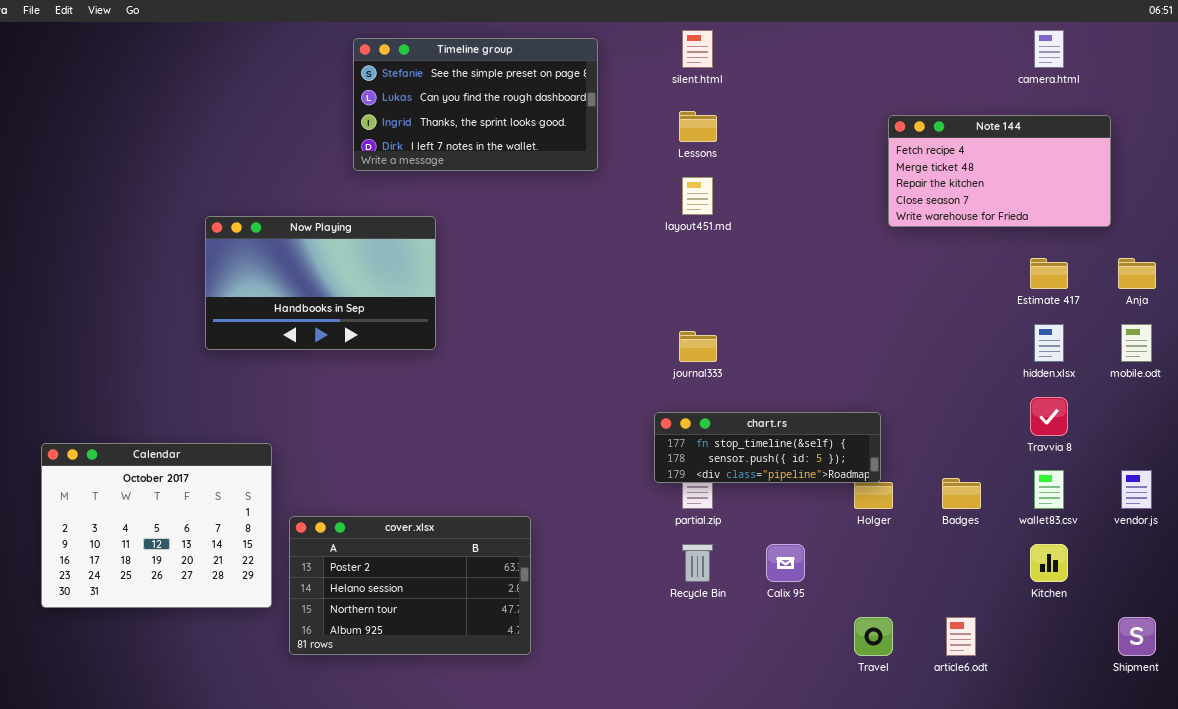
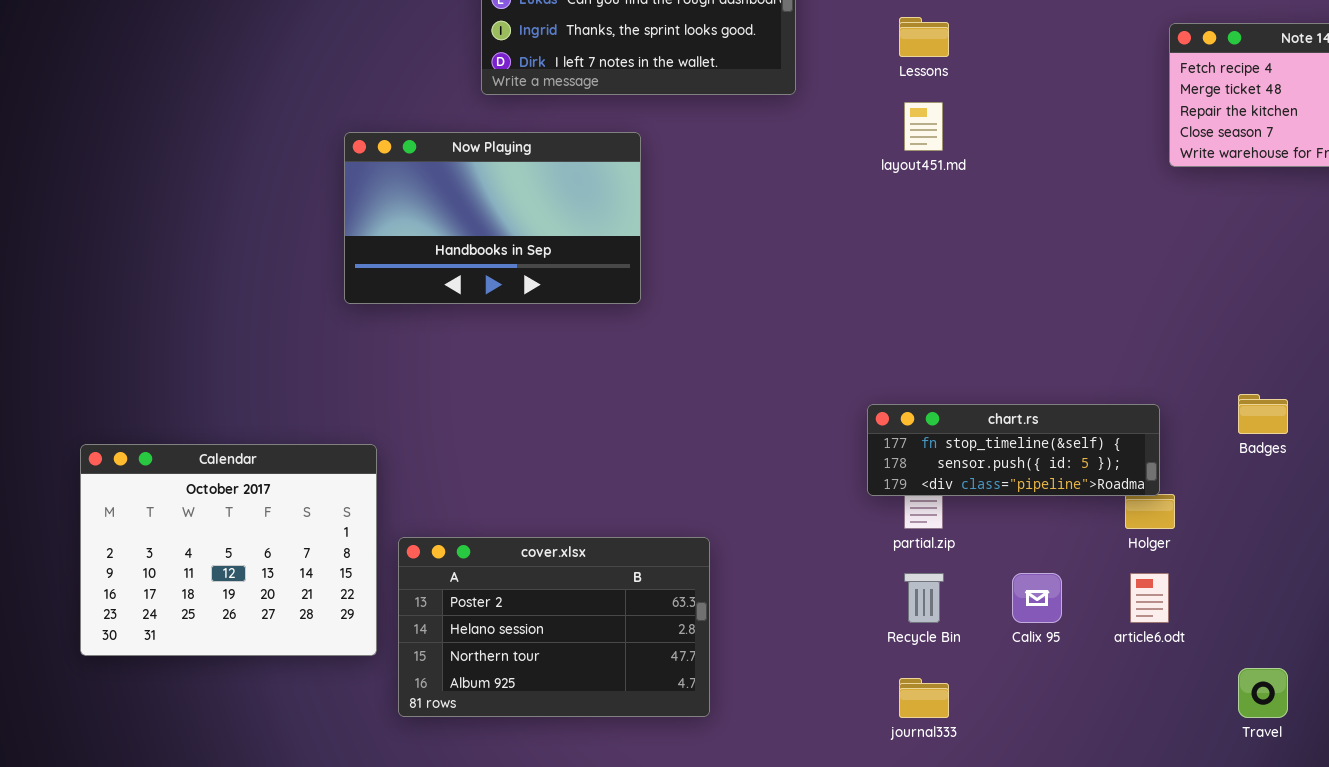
Now Playing: [205,216,436,350] -> [344,132,641,304], moved
journal333: [679,331,717,362] -> [899,678,949,718], moved
Badges: [942,478,981,509] -> [1238,394,1288,434], moved
Travel: [854,617,893,656] -> [1238,668,1288,718], moved
article6.odt: [946,617,976,656] -> [1130,573,1169,623], moved

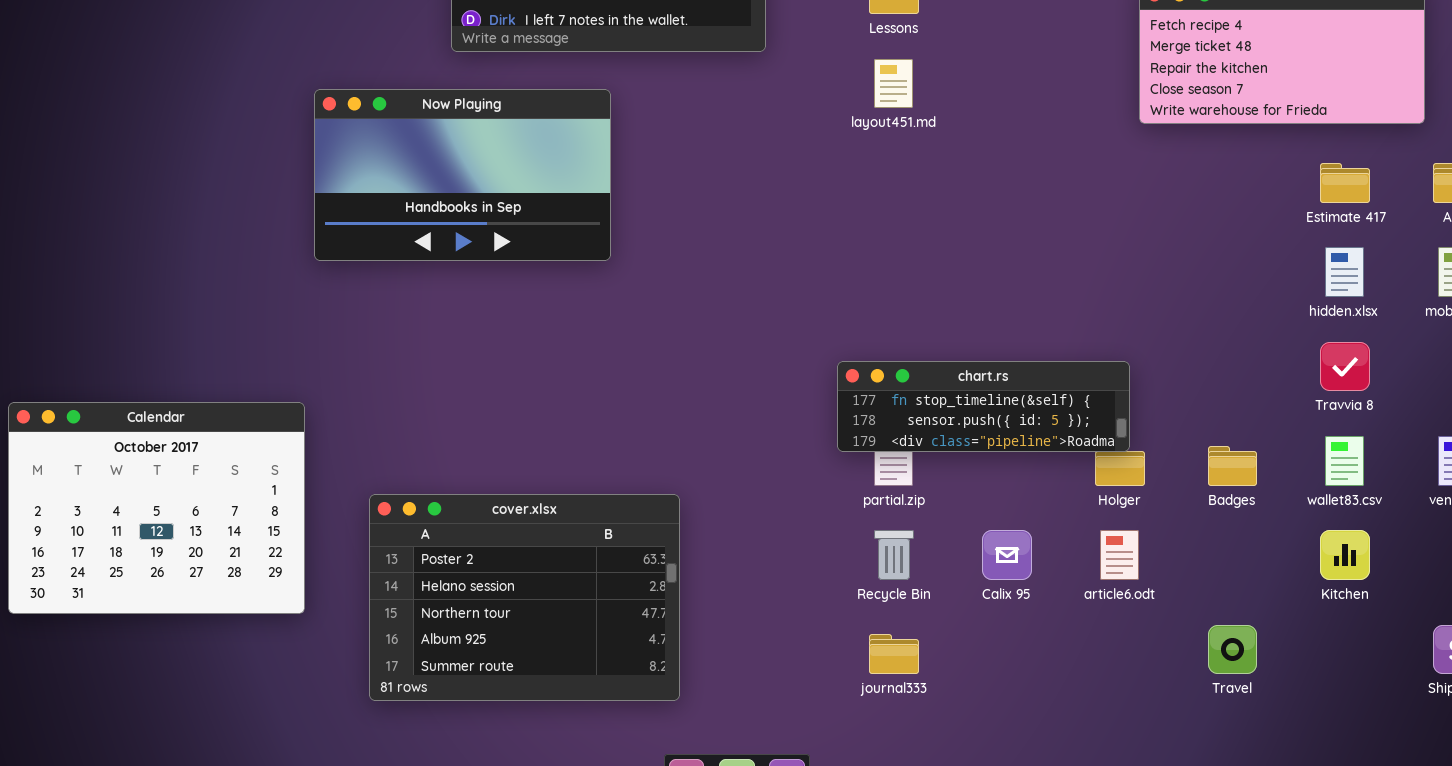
Badges: [1238,394,1288,434] -> [1208,446,1257,486], moved
Calendar: [80,444,377,656] -> [8,402,305,614], moved
cover.xlsx: [398,537,710,717] -> [369,494,680,701], resized

